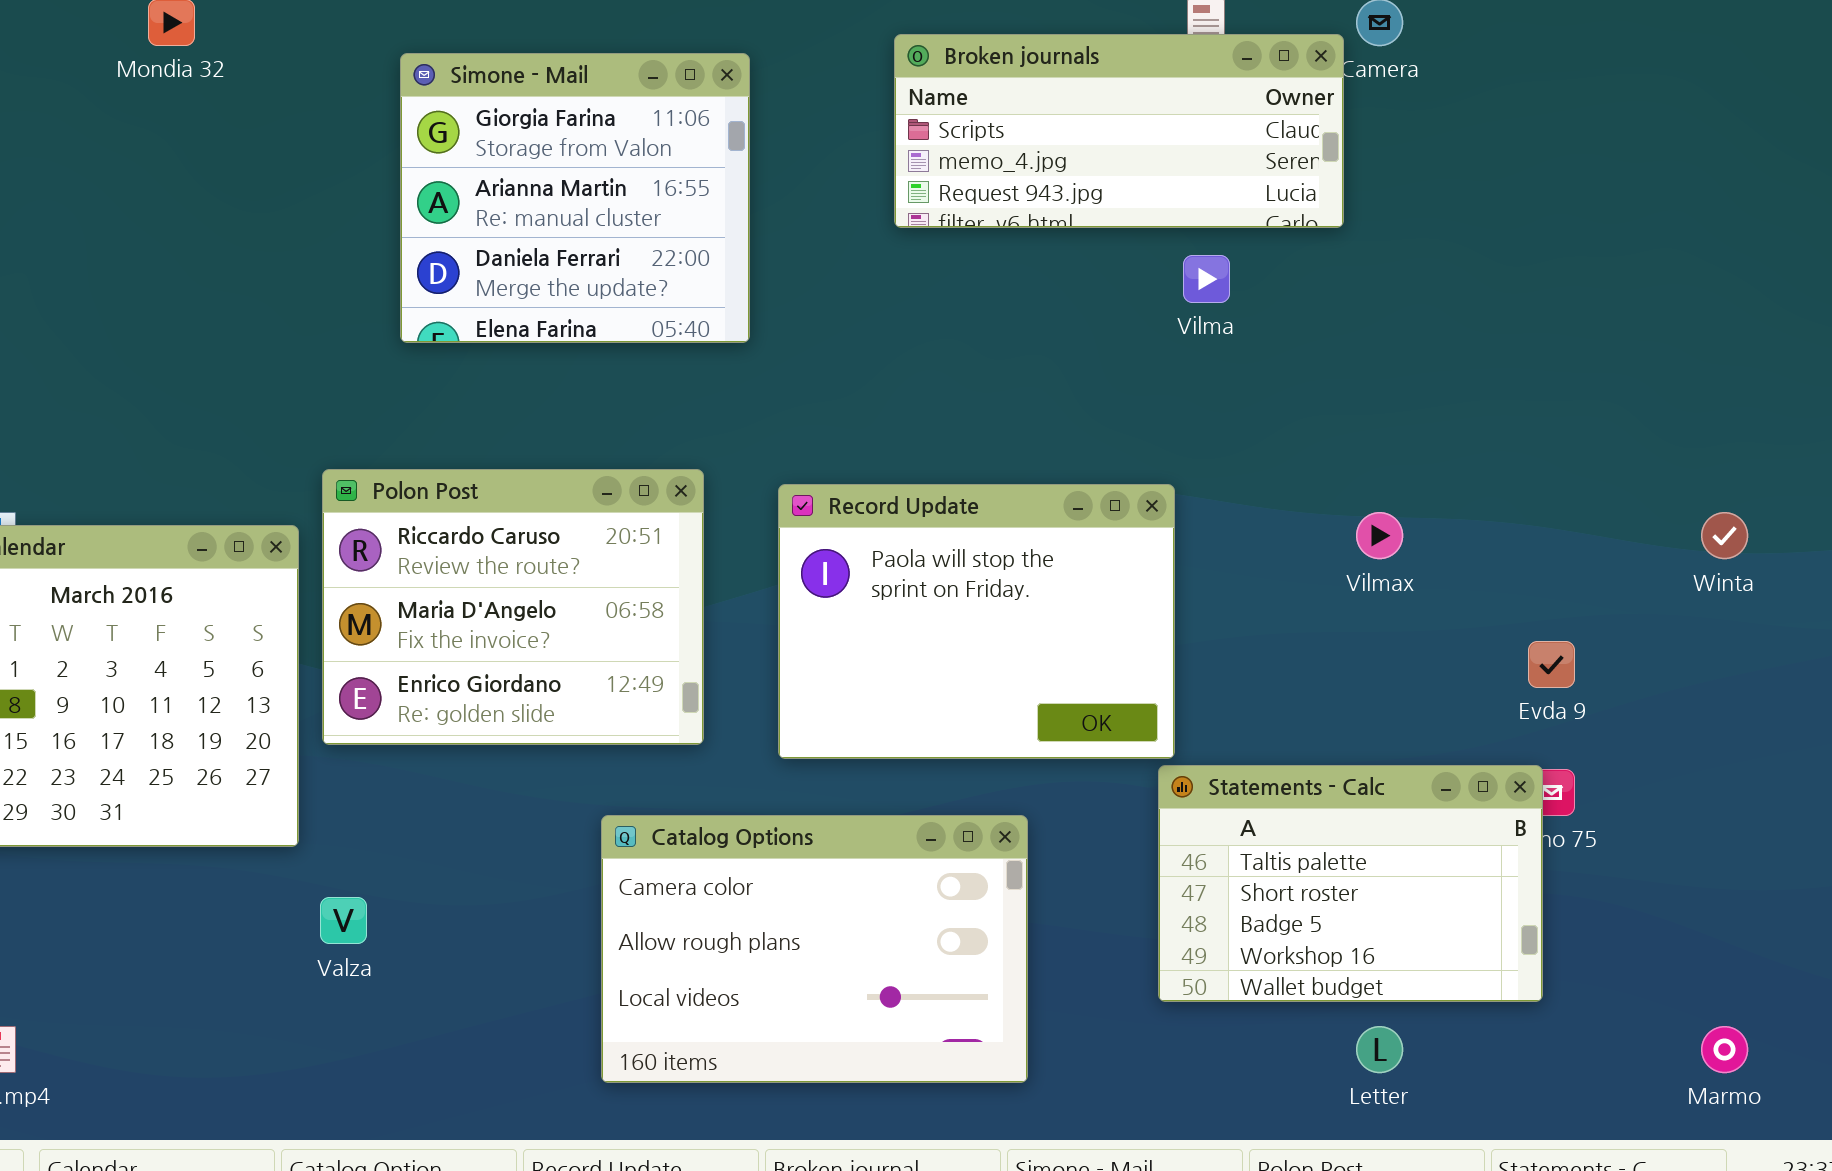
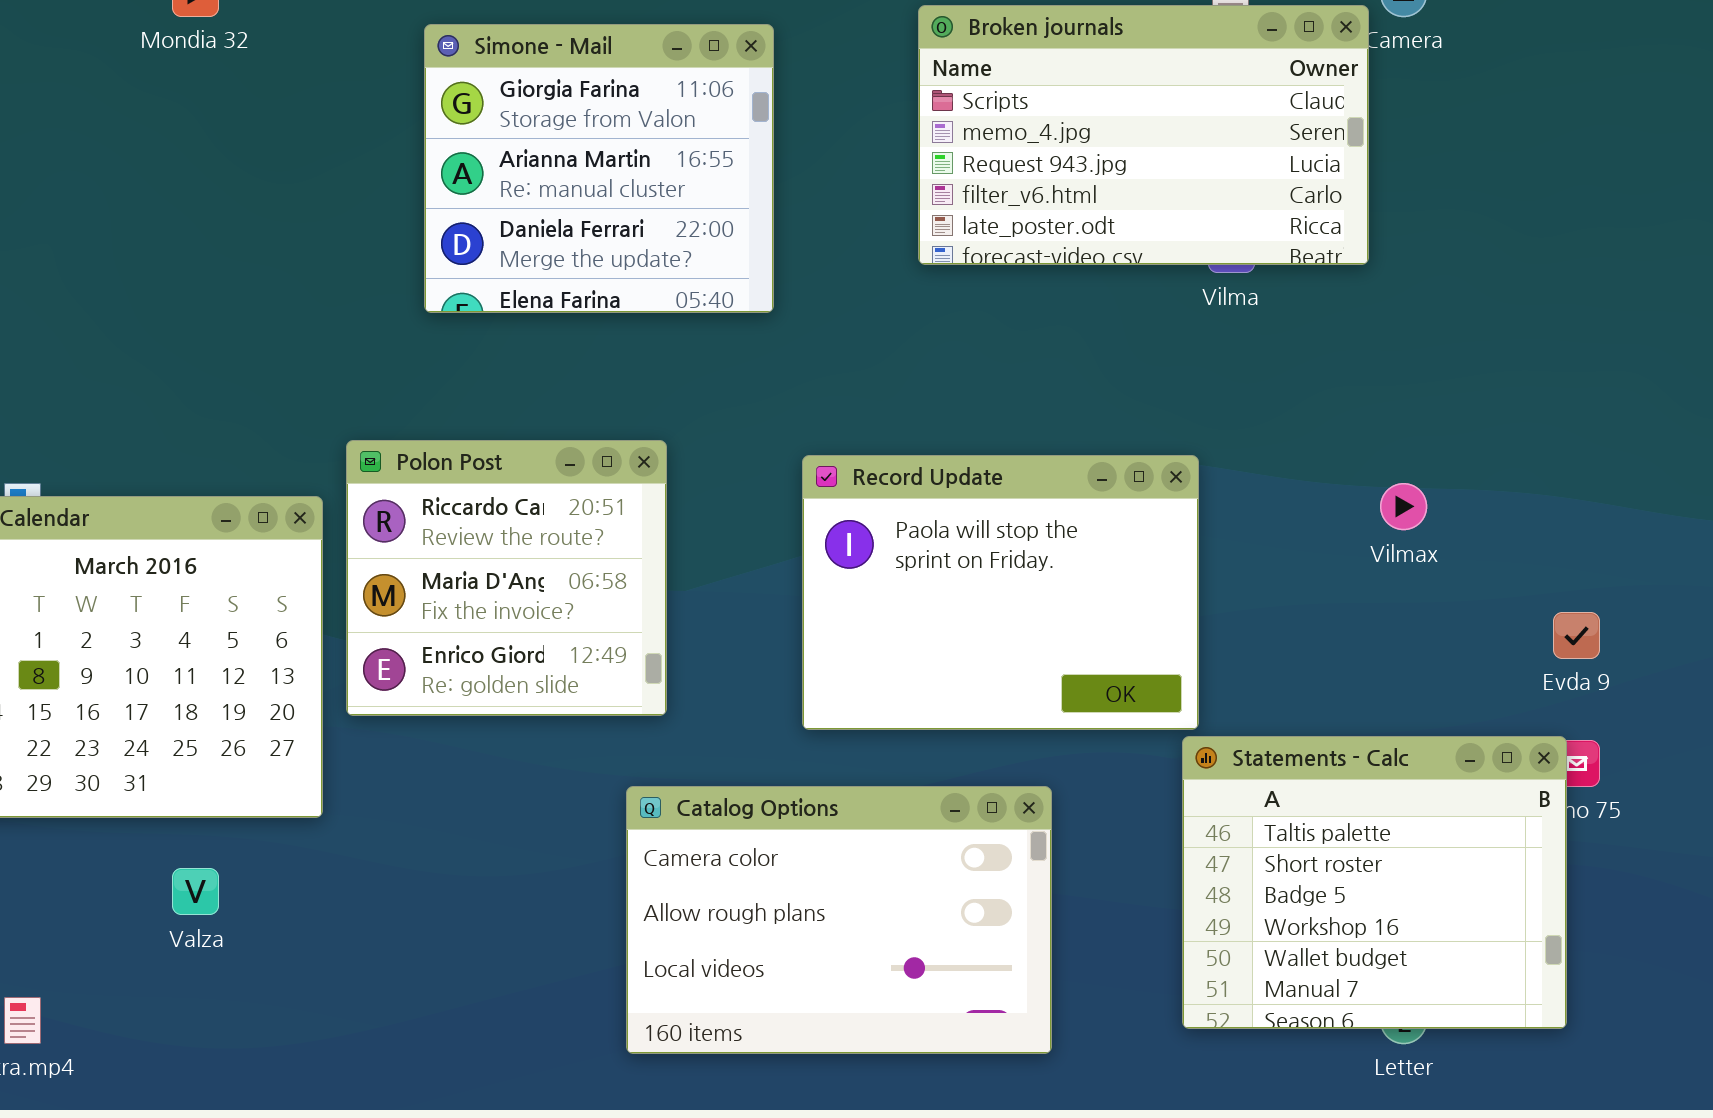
Broken journals: [894,34,1344,228] -> [918,5,1369,265], resized
Polon Post: [322,469,704,745] -> [346,440,667,716], resized
Statements - Calc: [1158,765,1543,1002] -> [1182,736,1567,1029], resized
Valza: [320,897,367,944] -> [172,868,219,915], moved

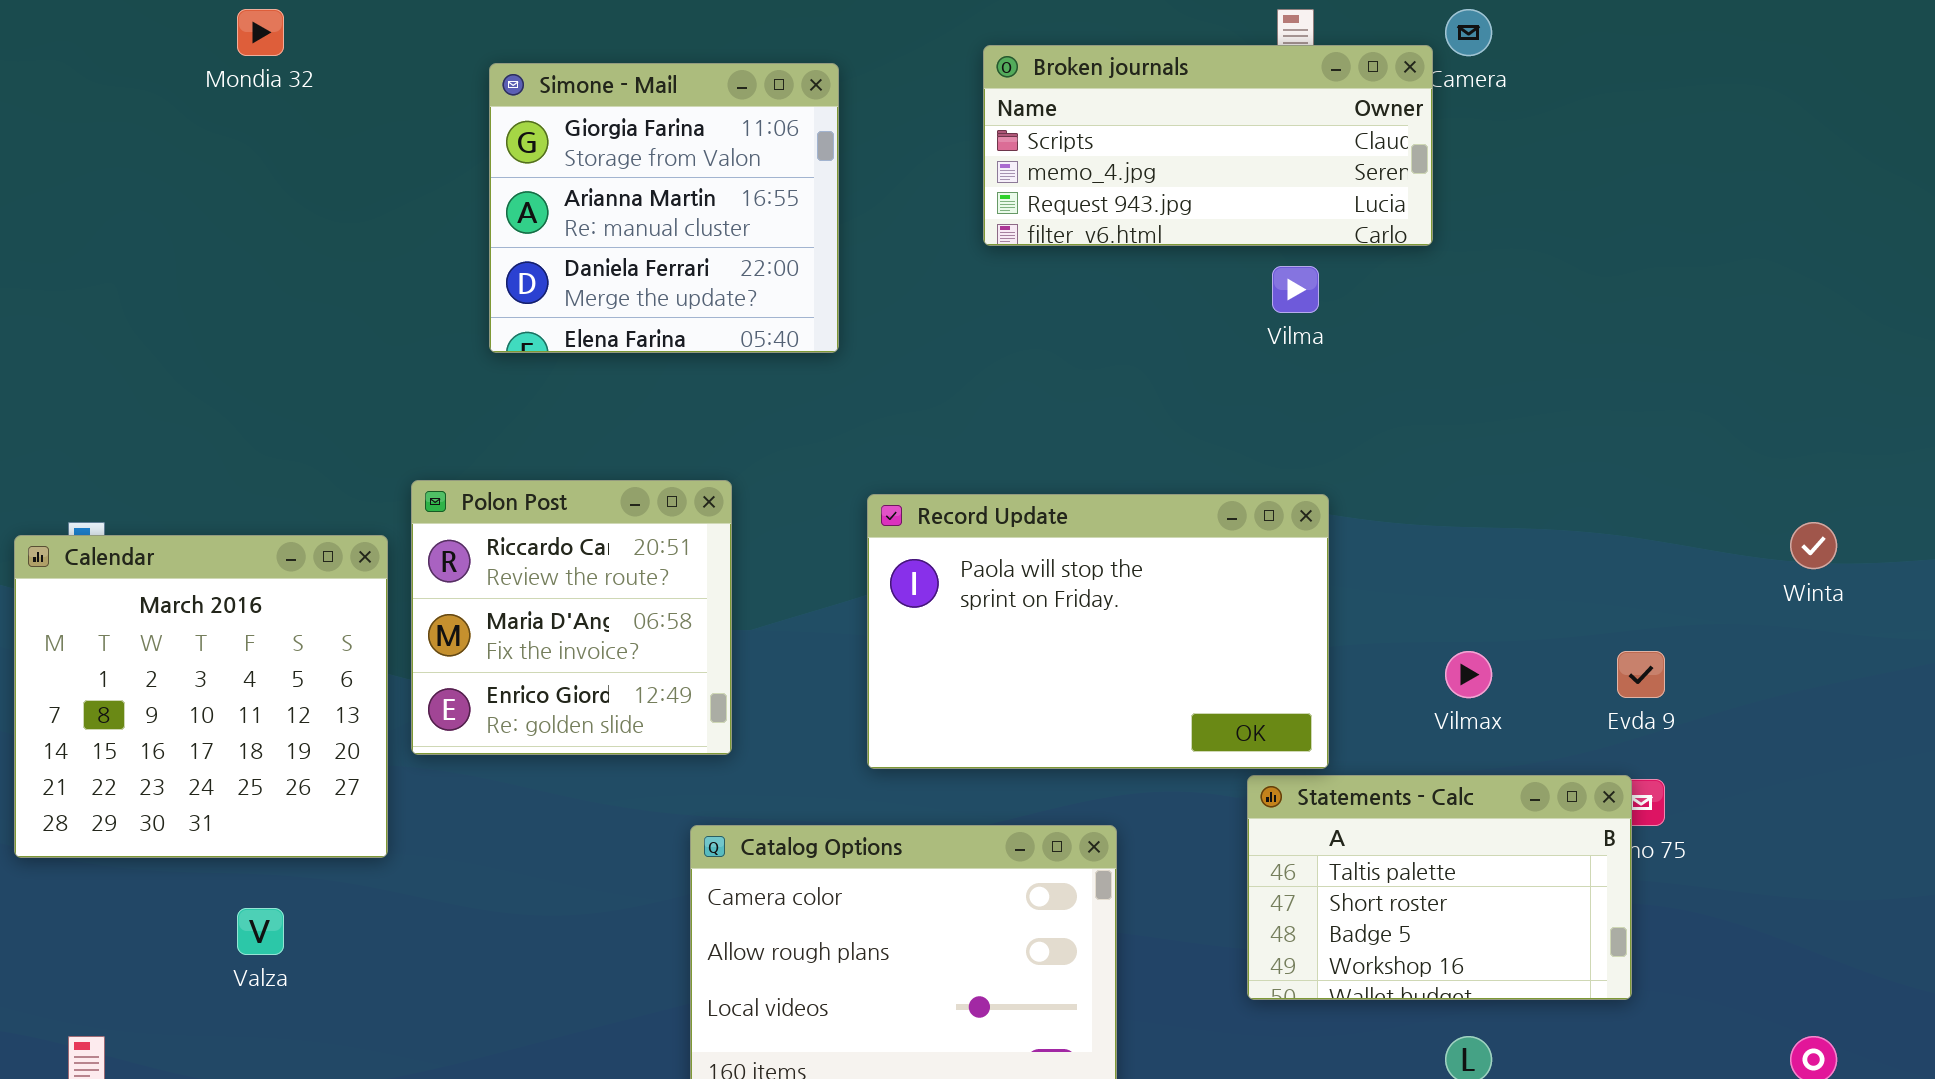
Broken journals: [918,5,1369,265] -> [983,45,1433,246], resized
Record Update: [802,455,1199,730] -> [867,494,1329,769], resized
Vilmax: [1380,483,1427,530] -> [1445,651,1492,698], moved
Statements - Calc: [1182,736,1567,1029] -> [1247,775,1632,1000], resized

